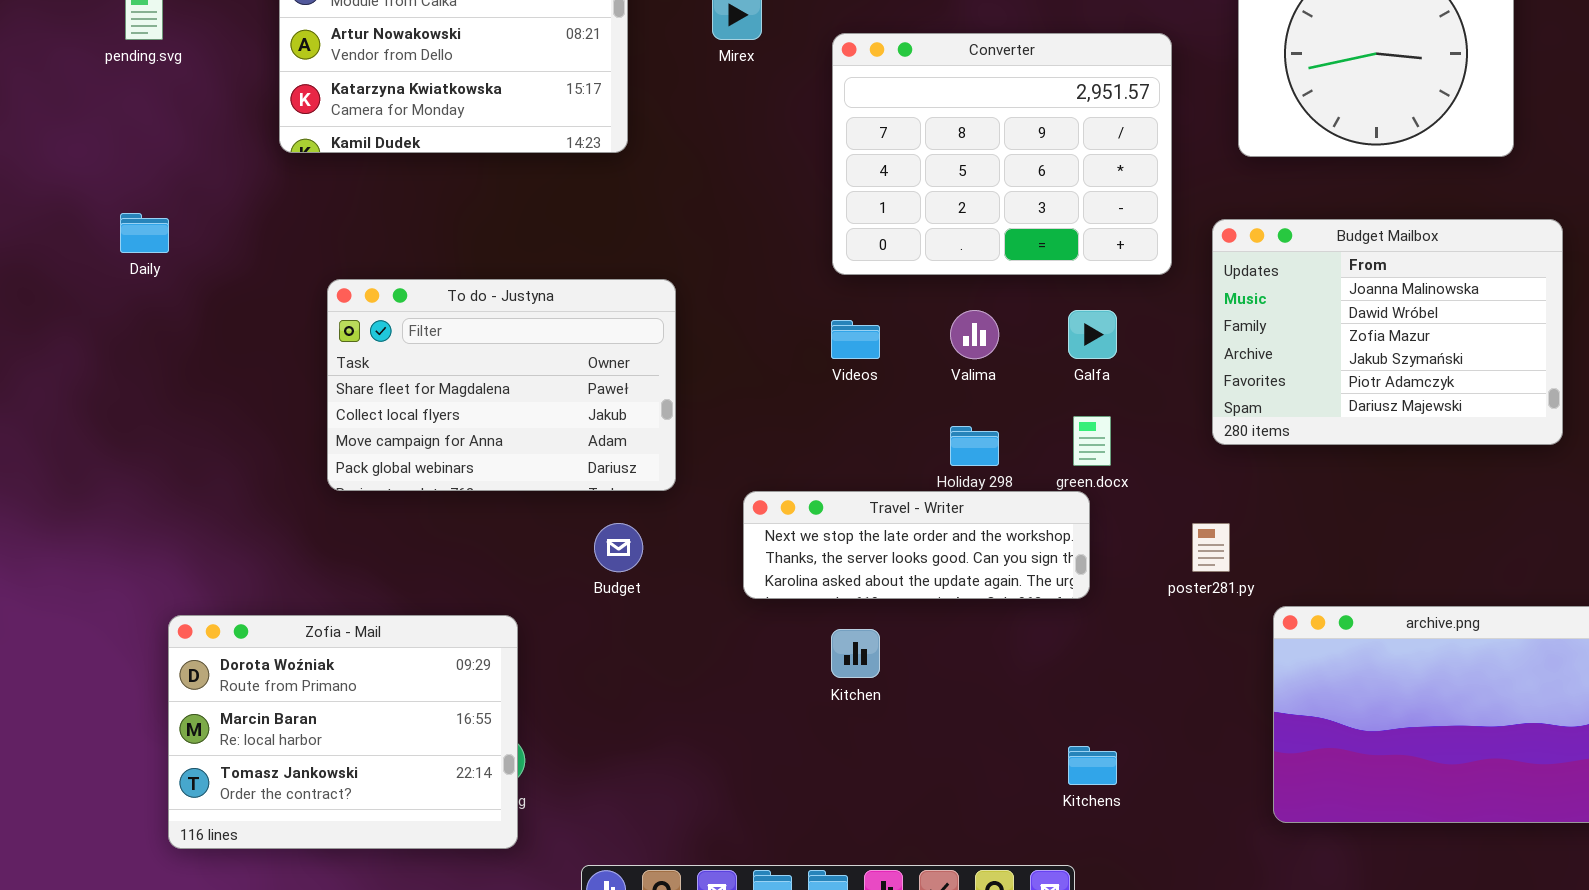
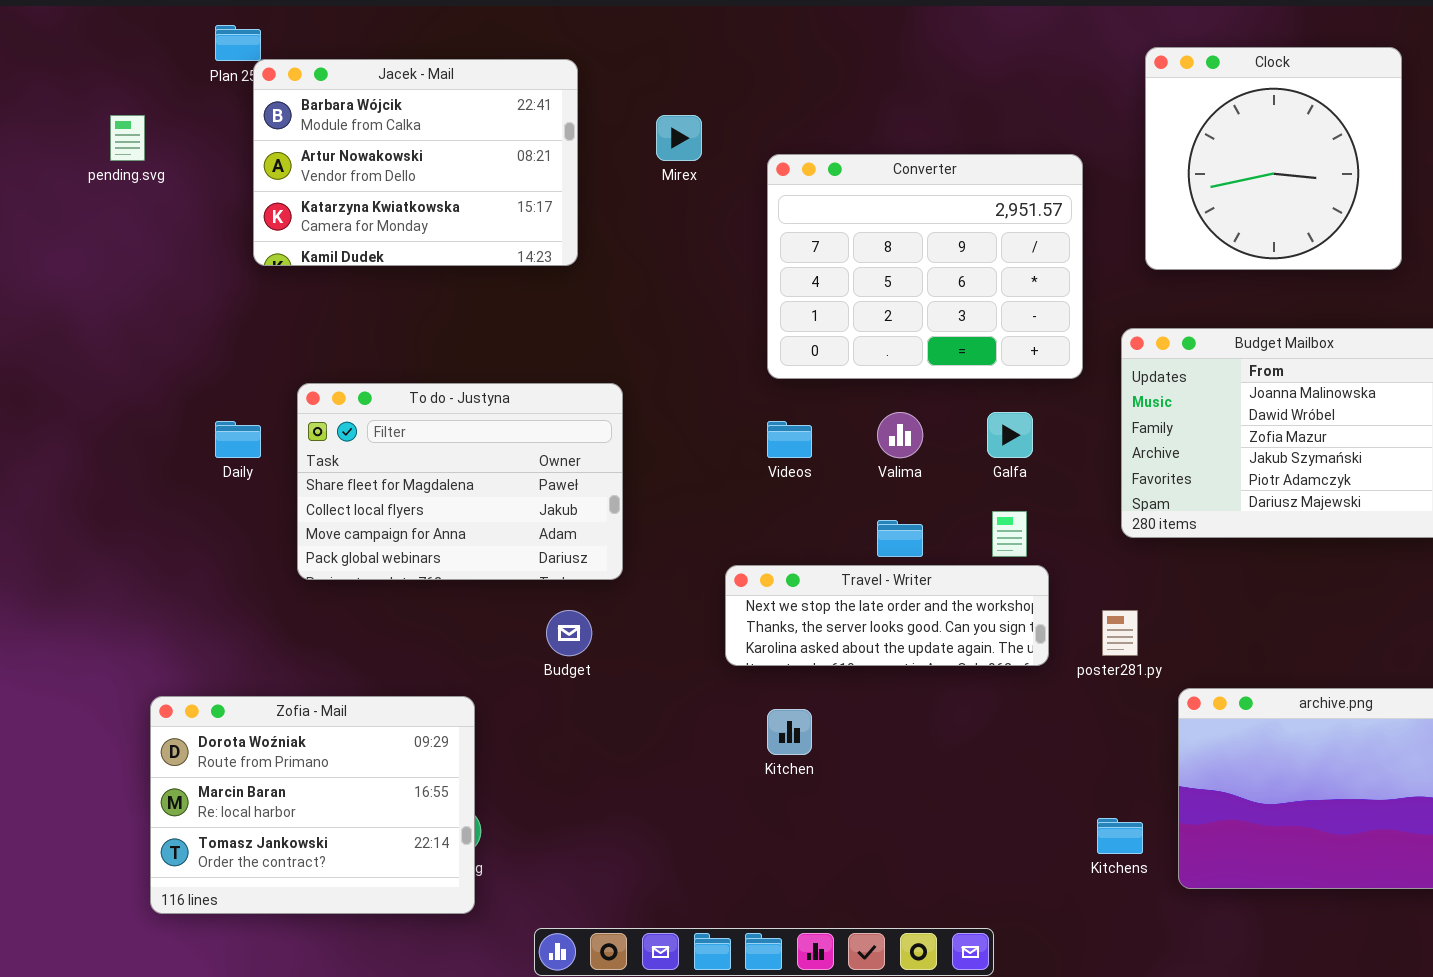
Daily: [120,213,169,253] -> [215,421,261,458], moved
Travel - Writer: [743,491,1090,599] -> [725,565,1049,666], moved
Kitchens: [1068,746,1117,785] -> [1097,818,1143,854], moved

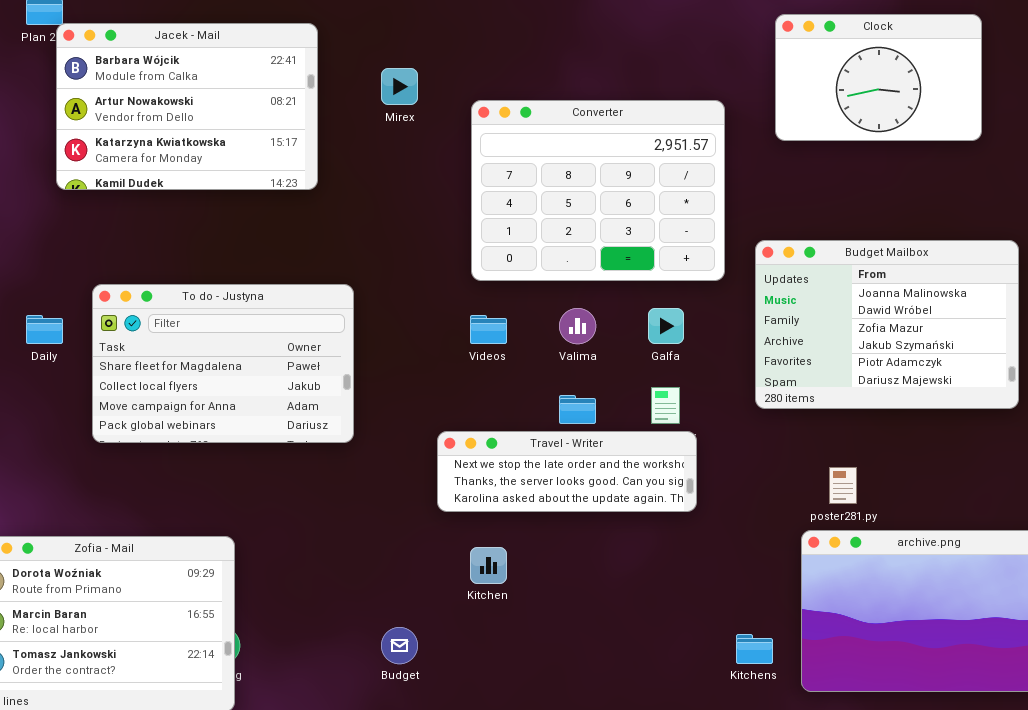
Clock: [1145,47,1402,270] -> [775,14,982,141], resized
Budget: [546,610,592,656] -> [381,627,418,664], moved
poster281.py: [1102,610,1138,656] -> [829,467,857,504], moved

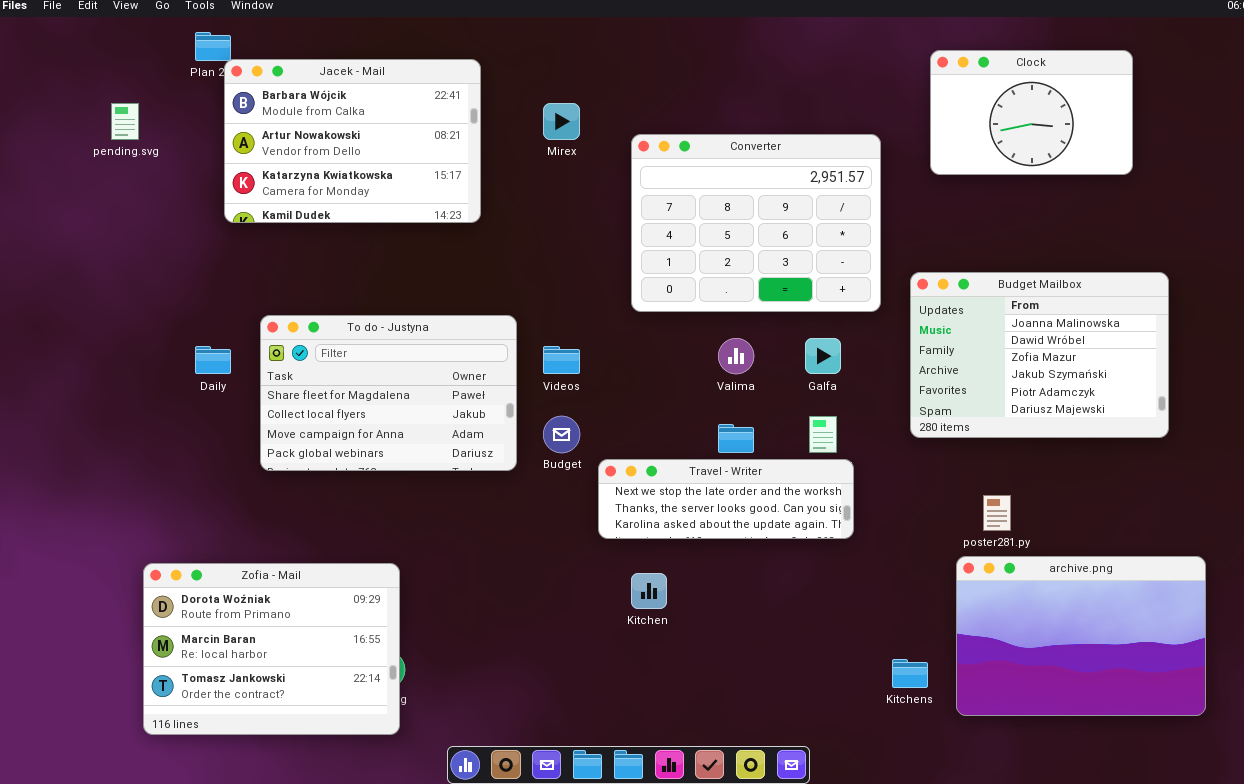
Videos: [470,315,507,344] -> [543,346,580,374], moved
Budget: [381,627,418,664] -> [543,416,580,453], moved

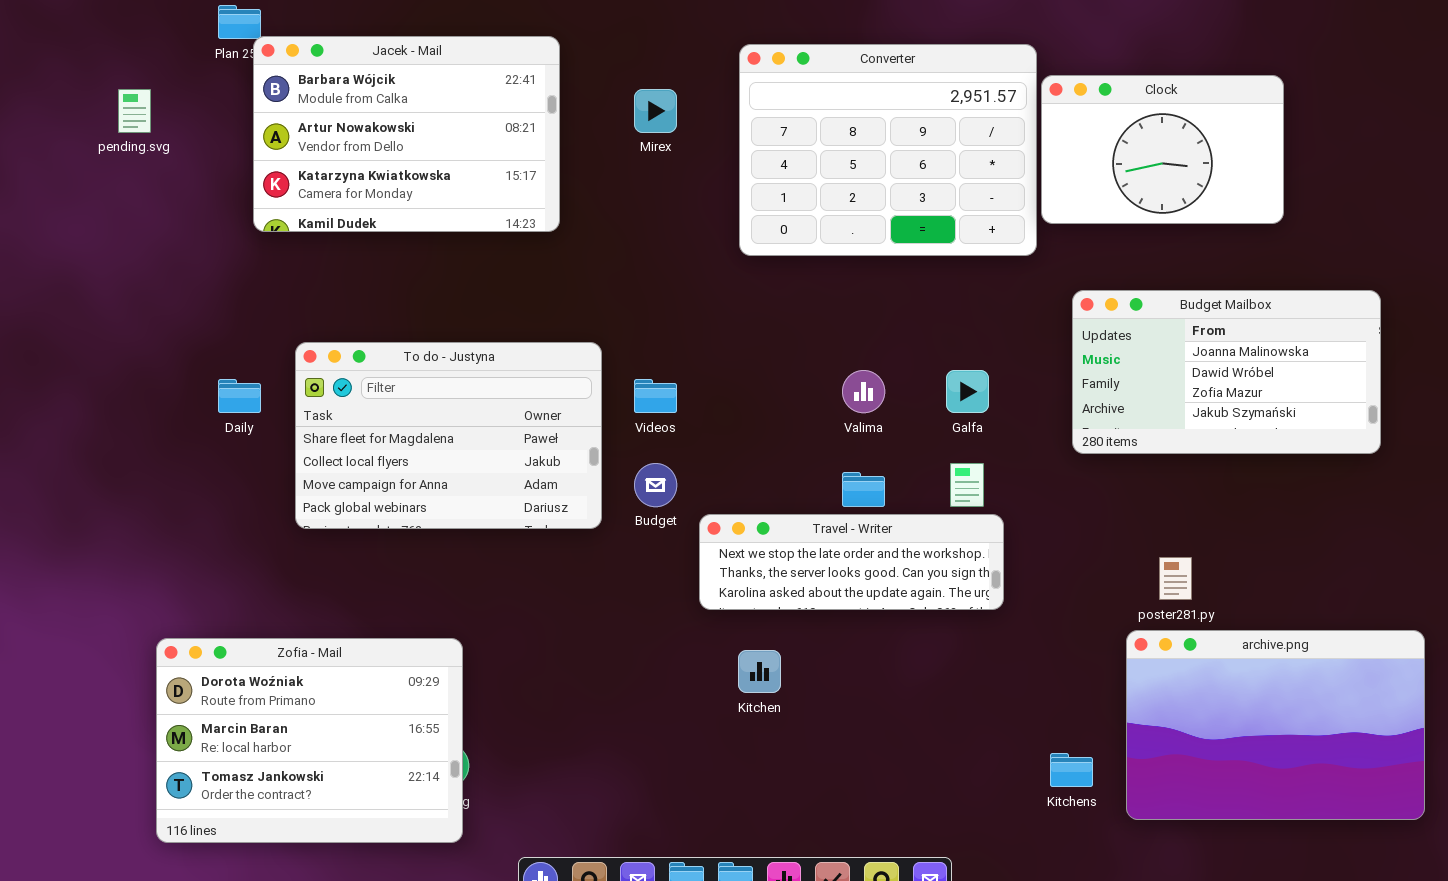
Clock: [930,50,1133,175] -> [1041,75,1284,224], moved
Converter: [631,134,881,312] -> [739,44,1037,256], moved
Budget Mailbox: [910,272,1169,438] -> [1072,290,1381,454], resized

